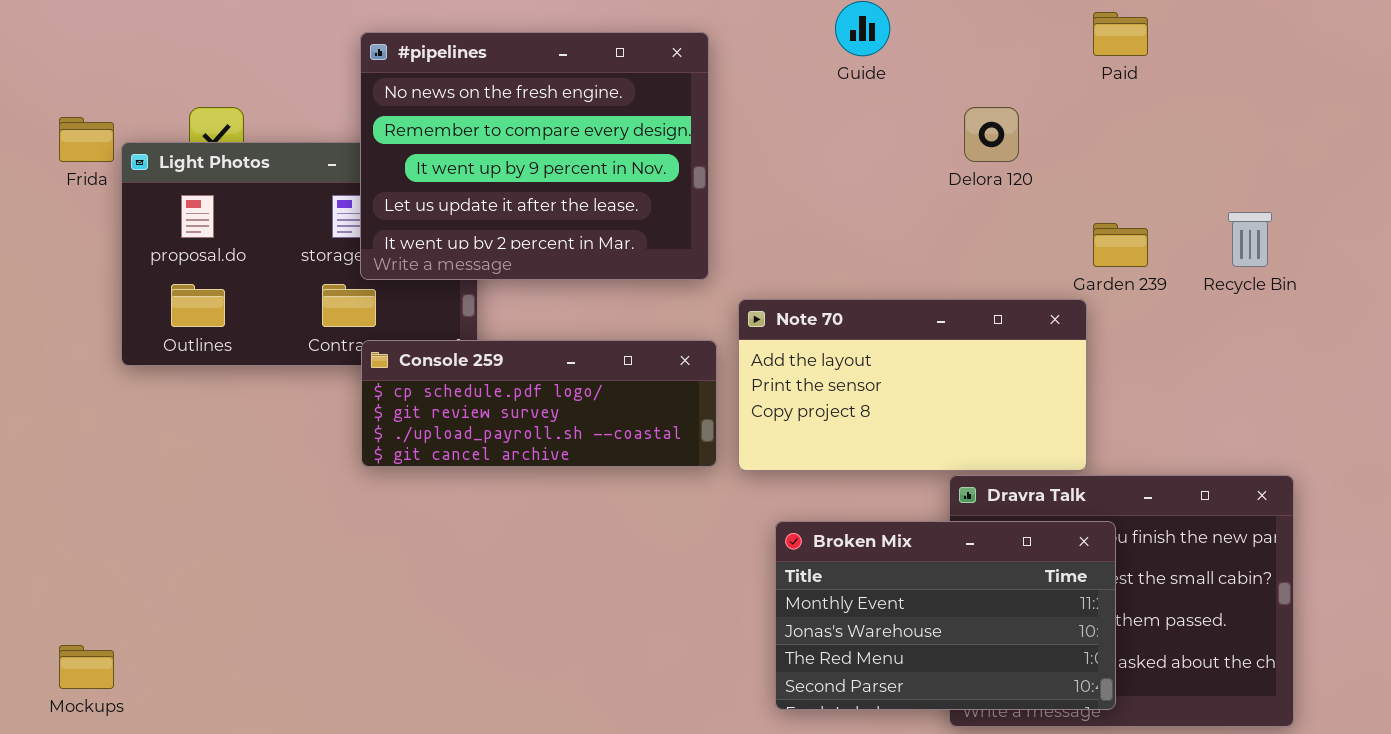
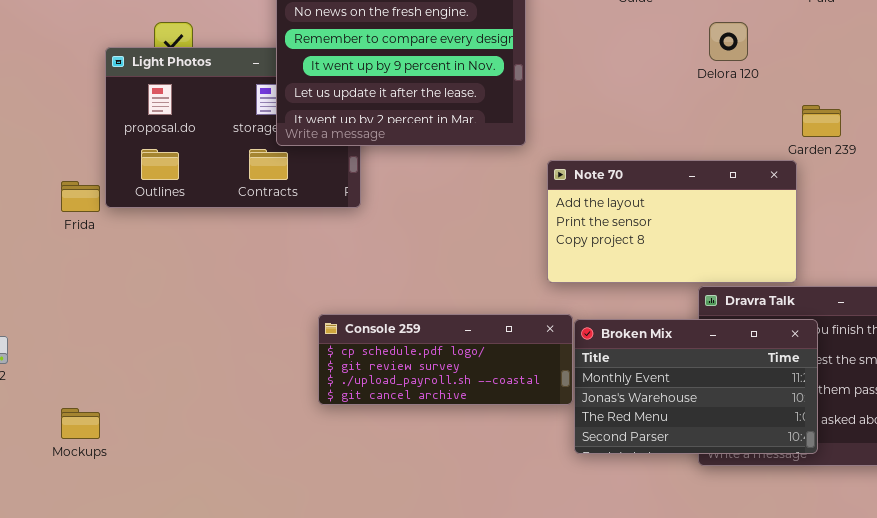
Frida: [59,117,114,162] -> [61,181,100,212], moved
Console 259: [361,340,717,467] -> [318,314,573,405], moved

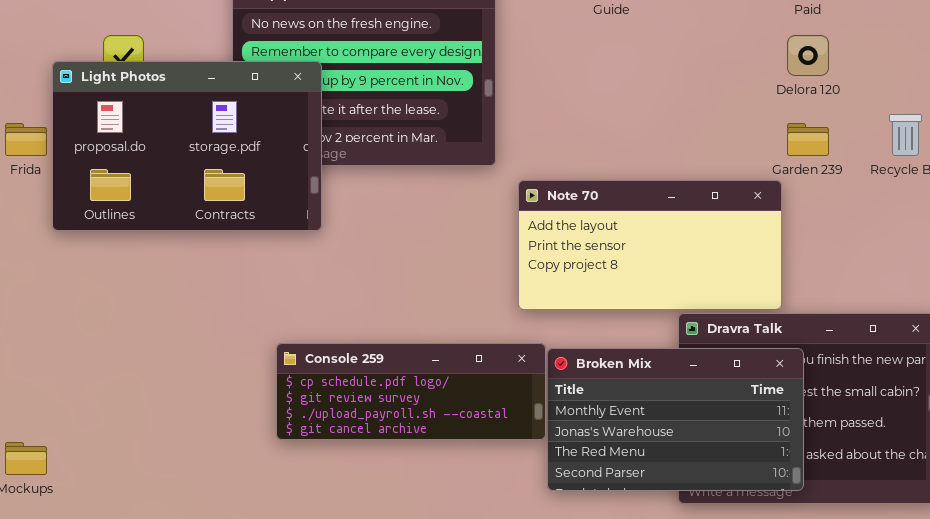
Delora 120: [709,22,748,61] -> [787,35,829,76], moved
Light Photos: [105,47,361,208] -> [52,61,322,231], raised
Frida: [61,181,100,212] -> [5,123,47,156], moved

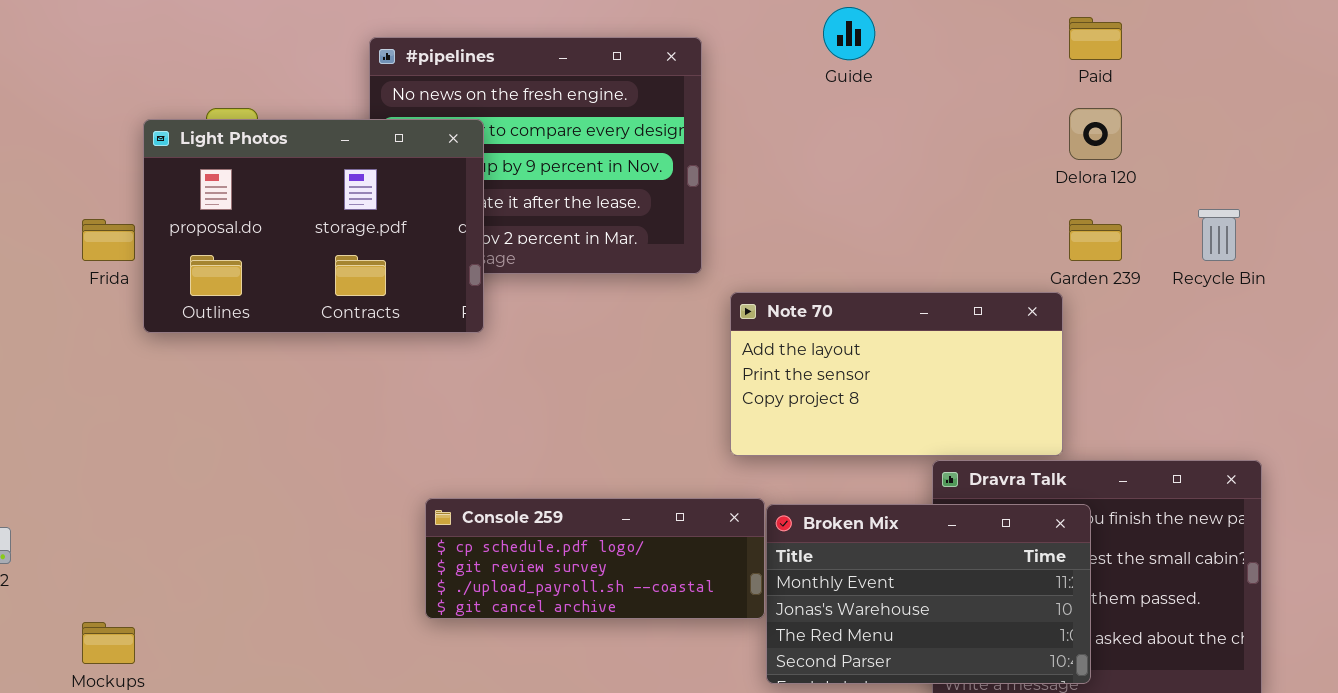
Light Photos: [52,61,322,231] -> [143,119,484,333], moved

